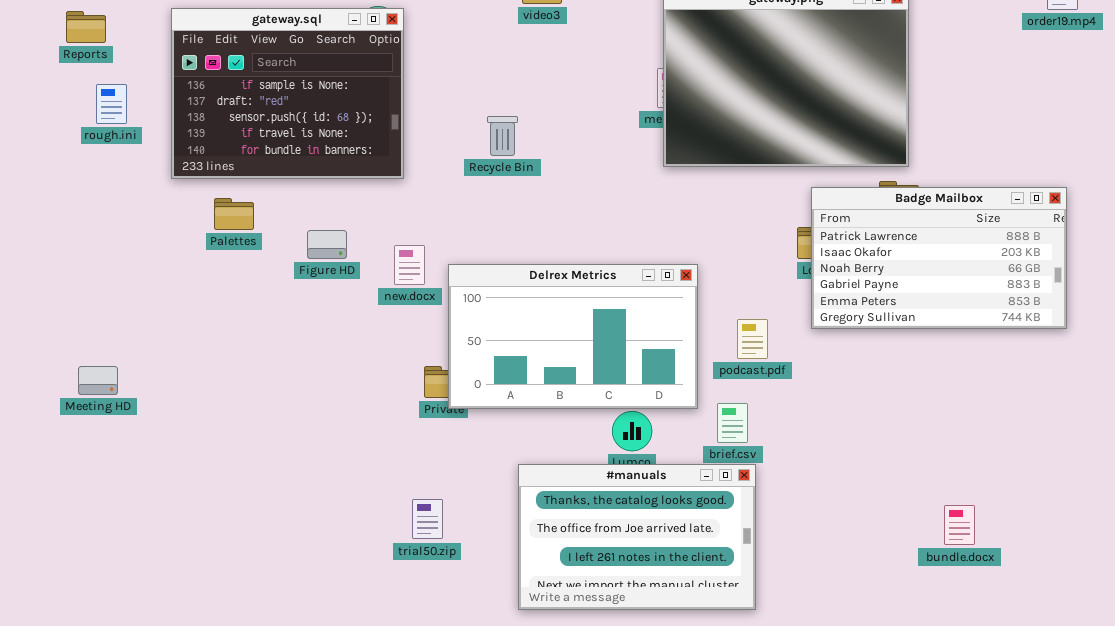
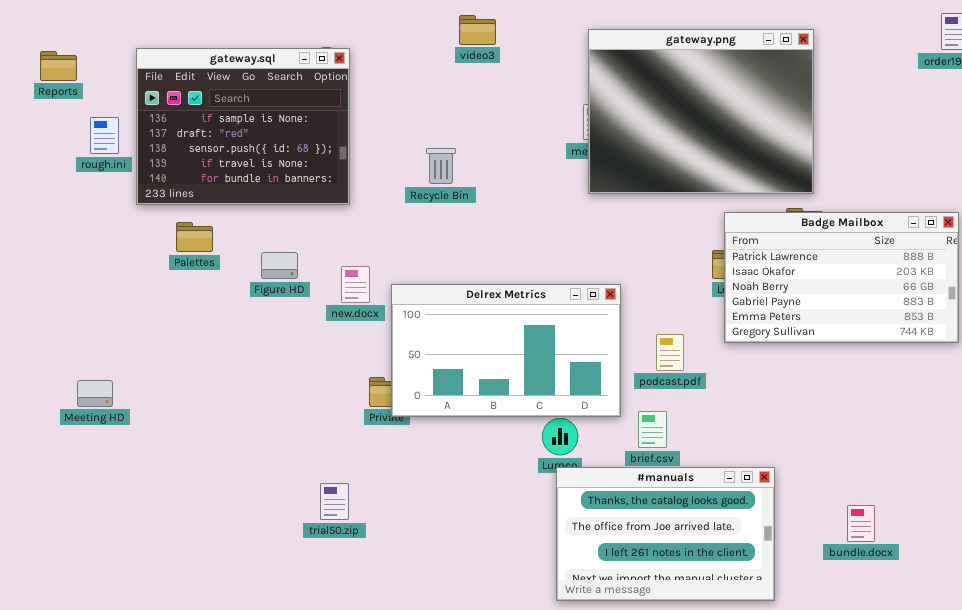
rough.ini: [96,84,127,124] -> [90,117,119,154], moved
Meeting HD: [78,366,118,395] -> [77,380,113,407], moved
#manuals: [518,464,756,610] -> [556,467,775,601], moved
trial50.zip: [412,499,443,539] -> [320,483,349,520], moved

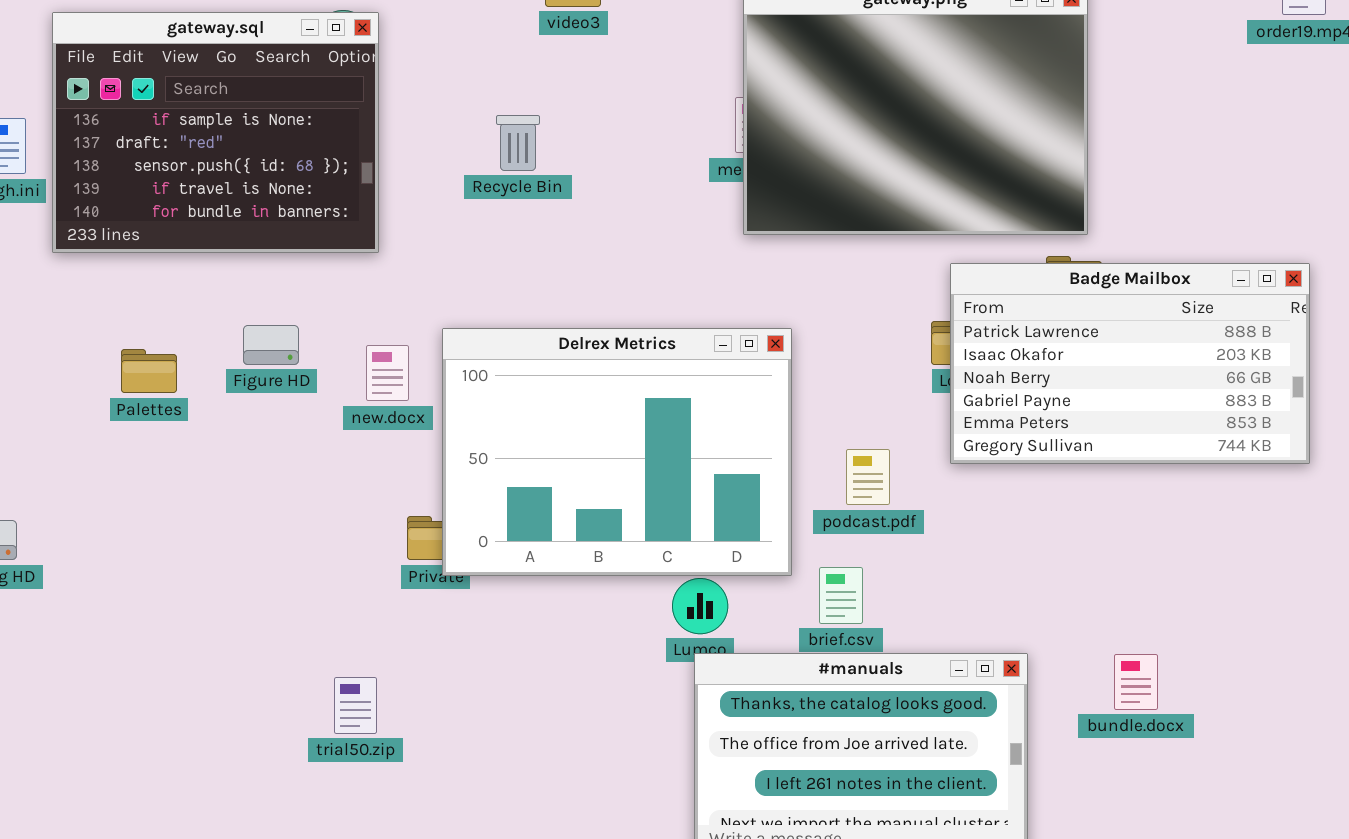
Recycle Bin: [426,148,456,184] -> [496,115,540,171], moved
Palettes: [176,222,213,252] -> [121,349,177,393], moved
Delrex Metrics: [391,284,621,417] -> [442,328,792,576], resized
bundle.docx: [847,505,875,542] -> [1114,654,1158,710], moved

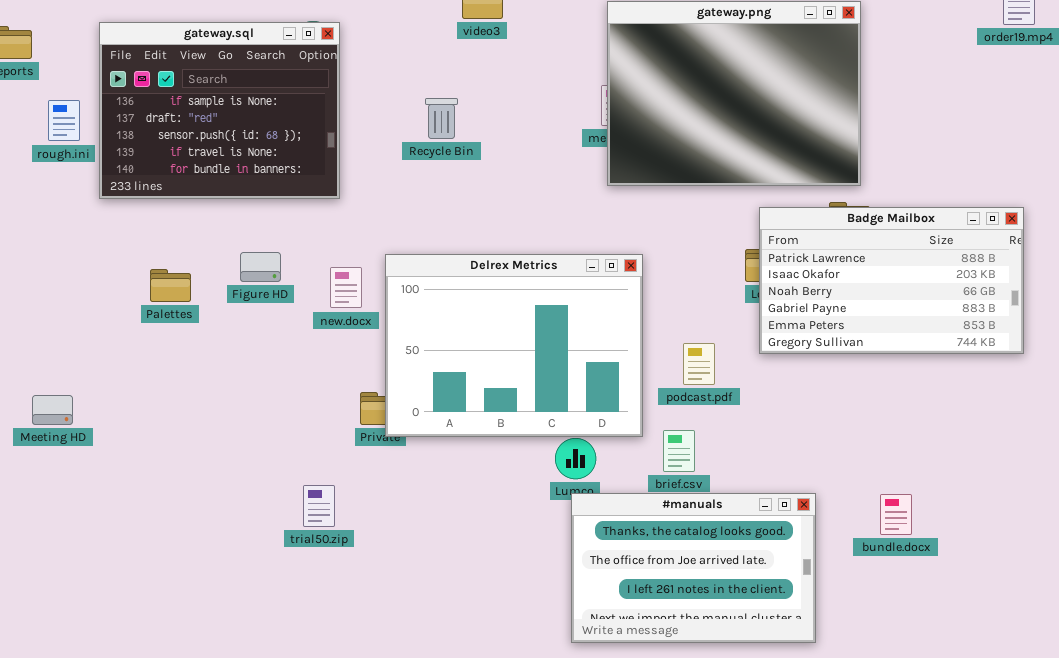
trial50.zip: [334,677,377,734] -> [303,485,335,527], moved

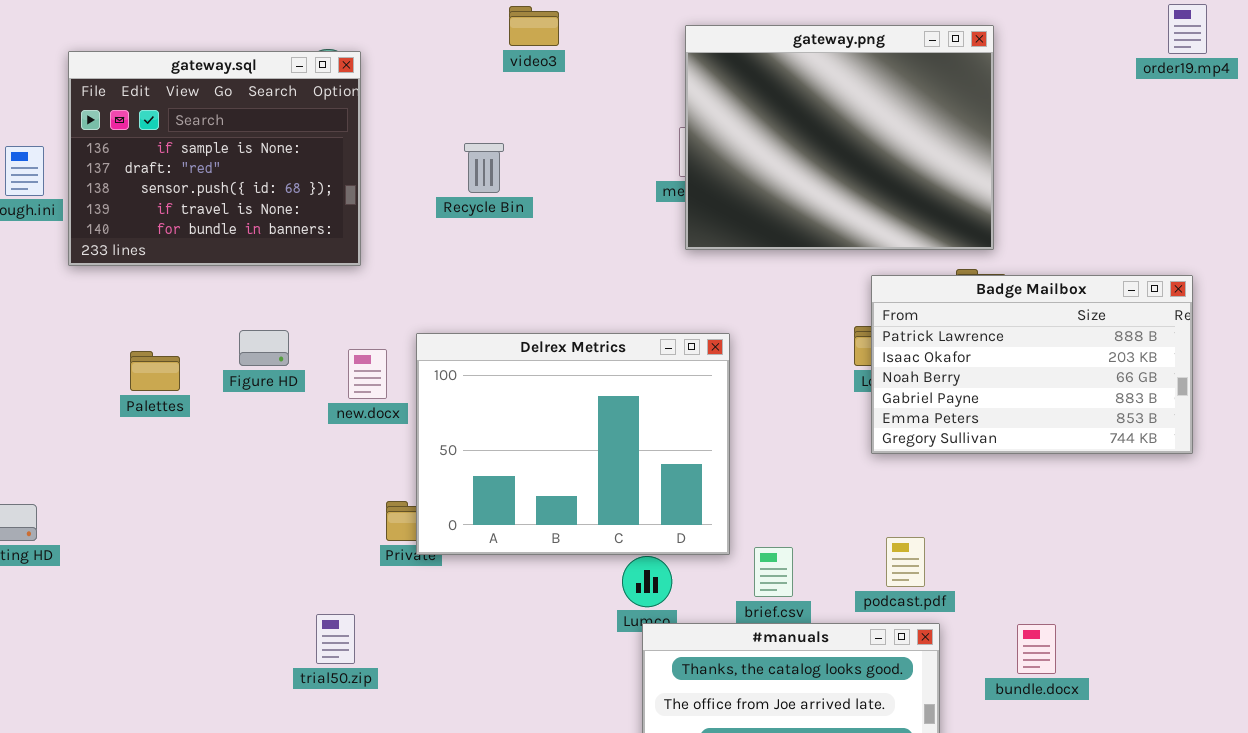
podcast.pdf: [683,343,715,385] -> [886,537,925,587], moved

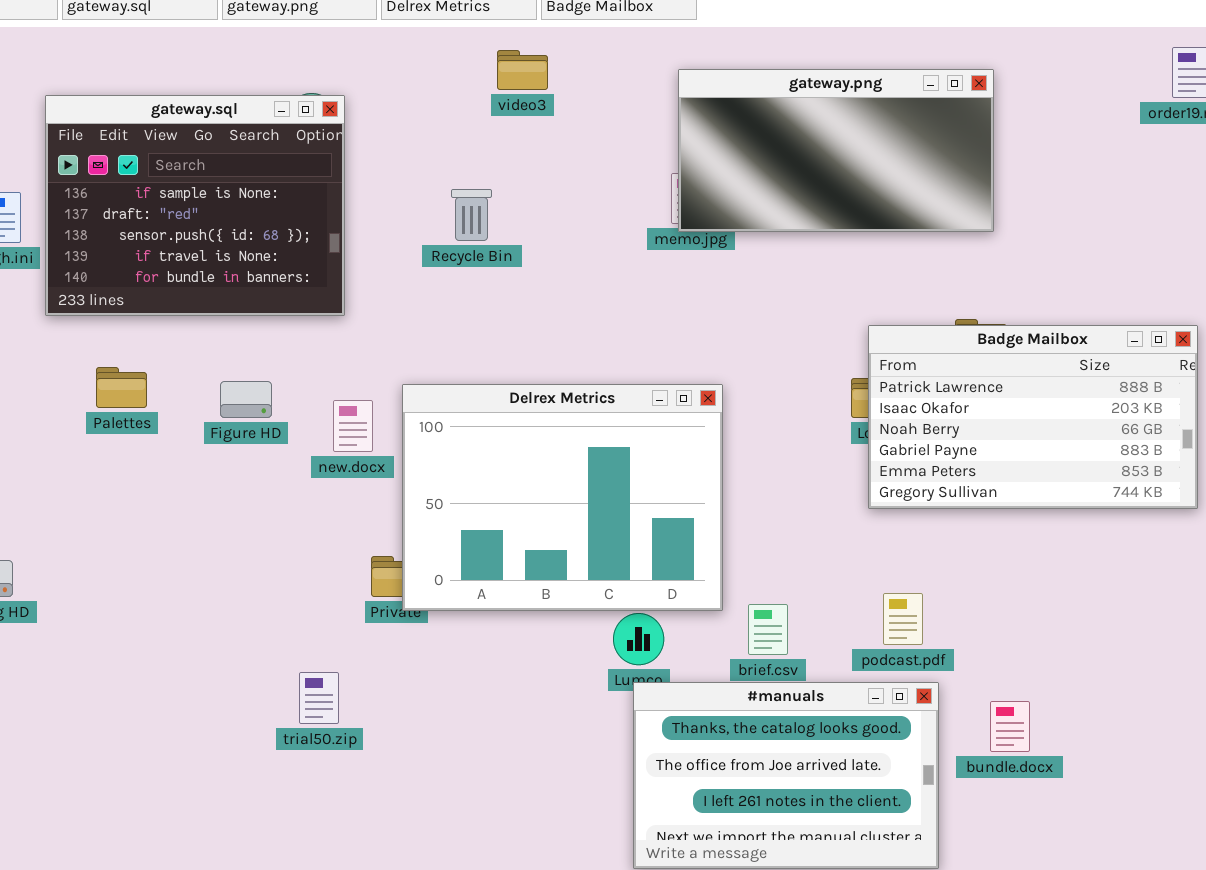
gateway.png: [685,25,994,250] -> [678,69,994,232], resized
Palettes: [130,351,180,391] -> [96,367,147,408], moved
bundle.docx: [1017,624,1056,674] -> [990,701,1030,752], moved

